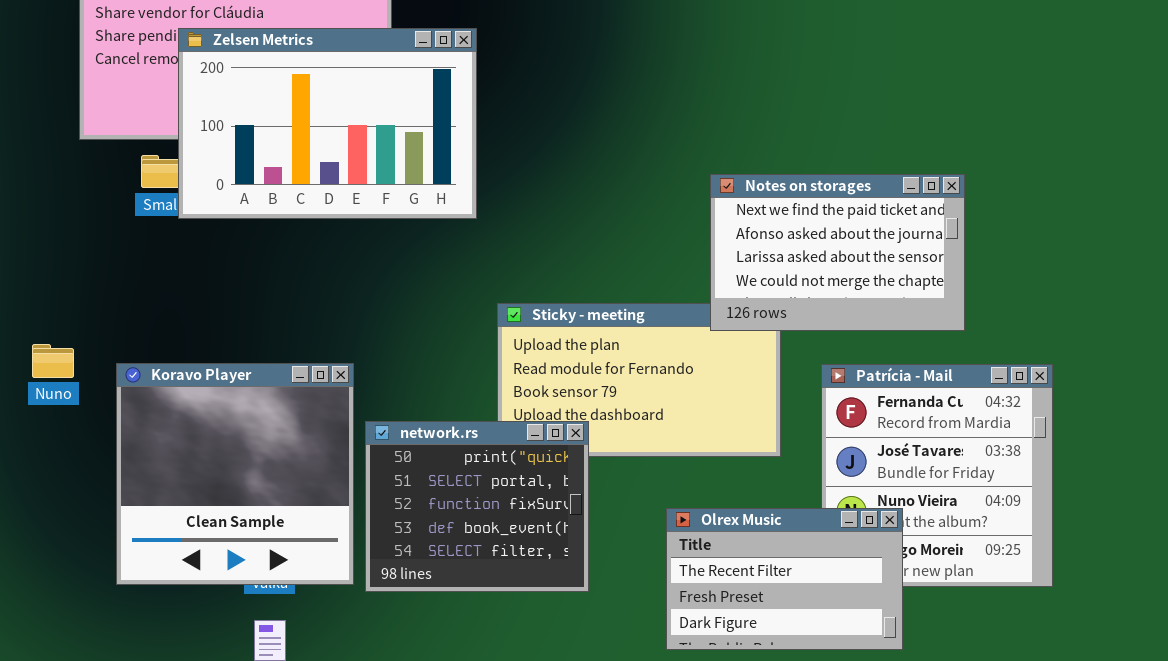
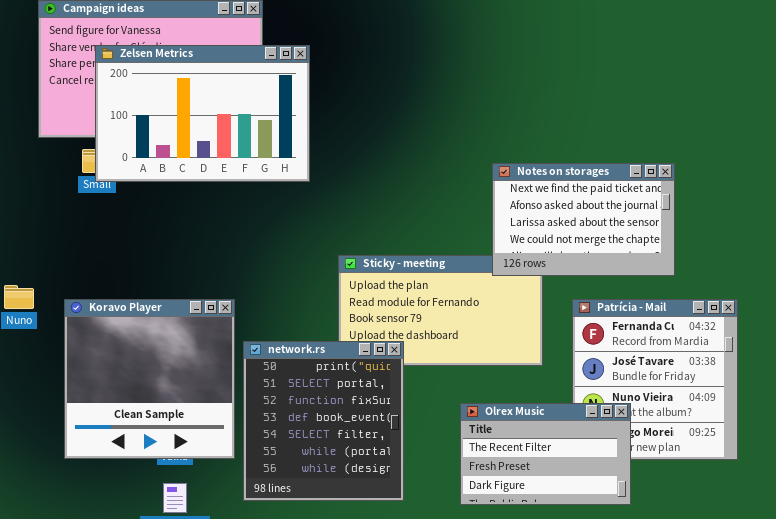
Zelsen Metrics: [178,28,477,219] -> [95,45,310,182], moved
network.rs: [365,421,589,592] -> [243,341,404,501], resized

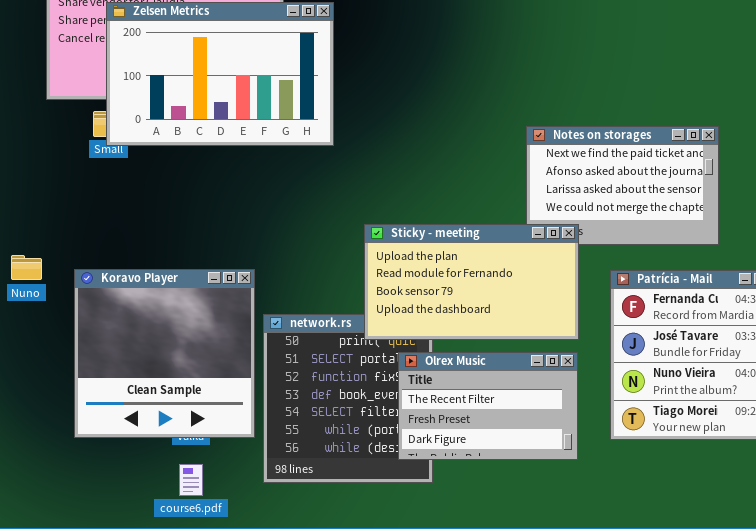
Sticky - meeting: [338,255,543,366] -> [364,224,579,340], raised
Olrex Music: [460,403,631,505] -> [398,352,578,460], moved

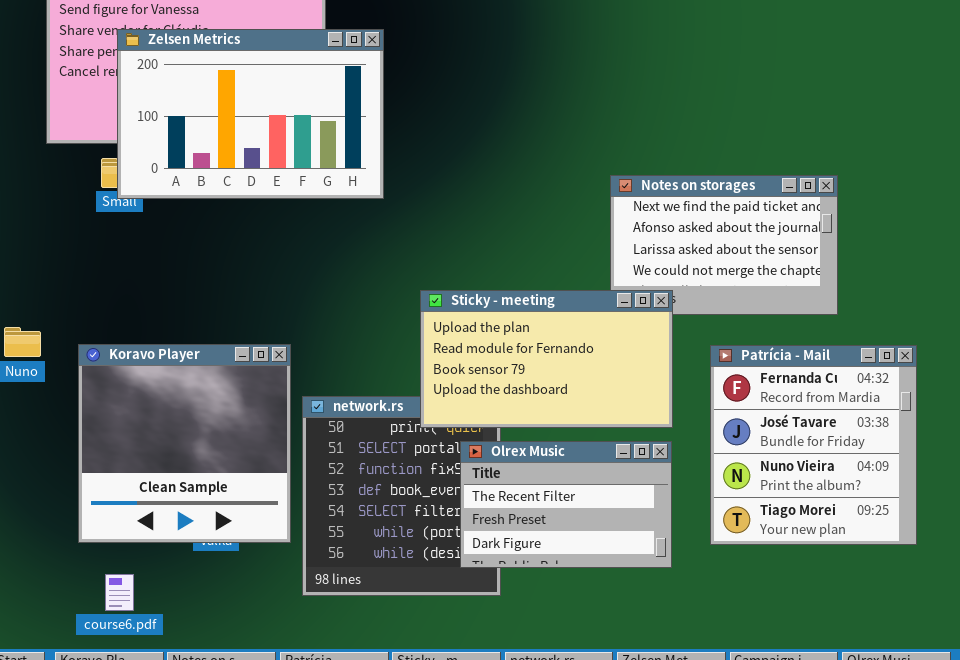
course6.pdf: [179,464,203,496] -> [105,574,134,611], moved

